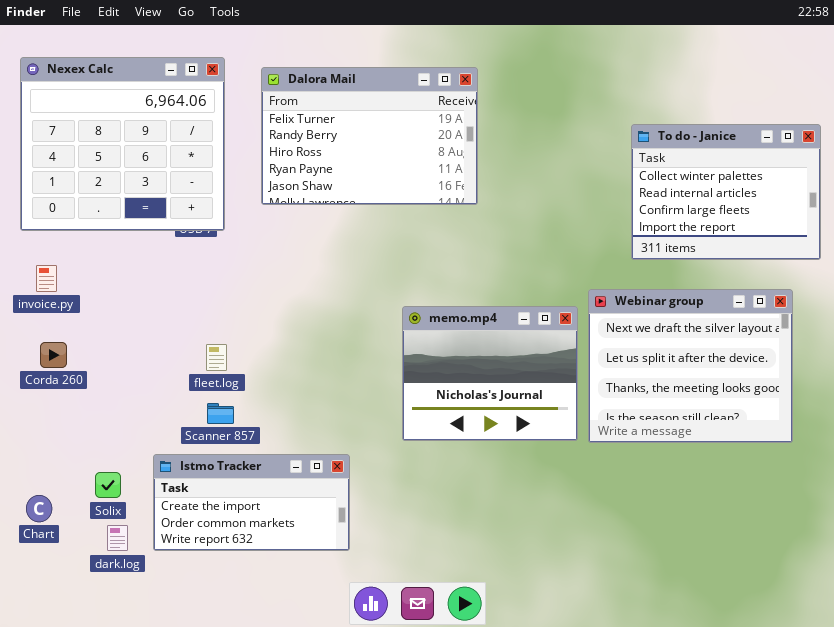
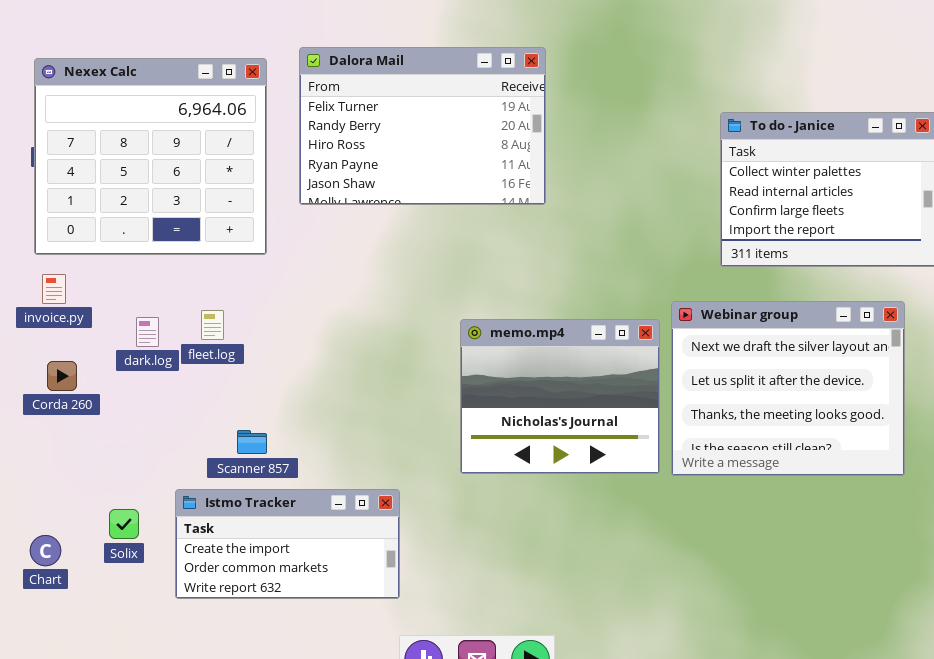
Nexex Calc: [20,57,225,231] -> [34,58,267,255], moved
fleet.log: [206,344,227,371] -> [201,310,224,340], moved
dark.log: [107,525,128,551] -> [136,317,159,347], moved

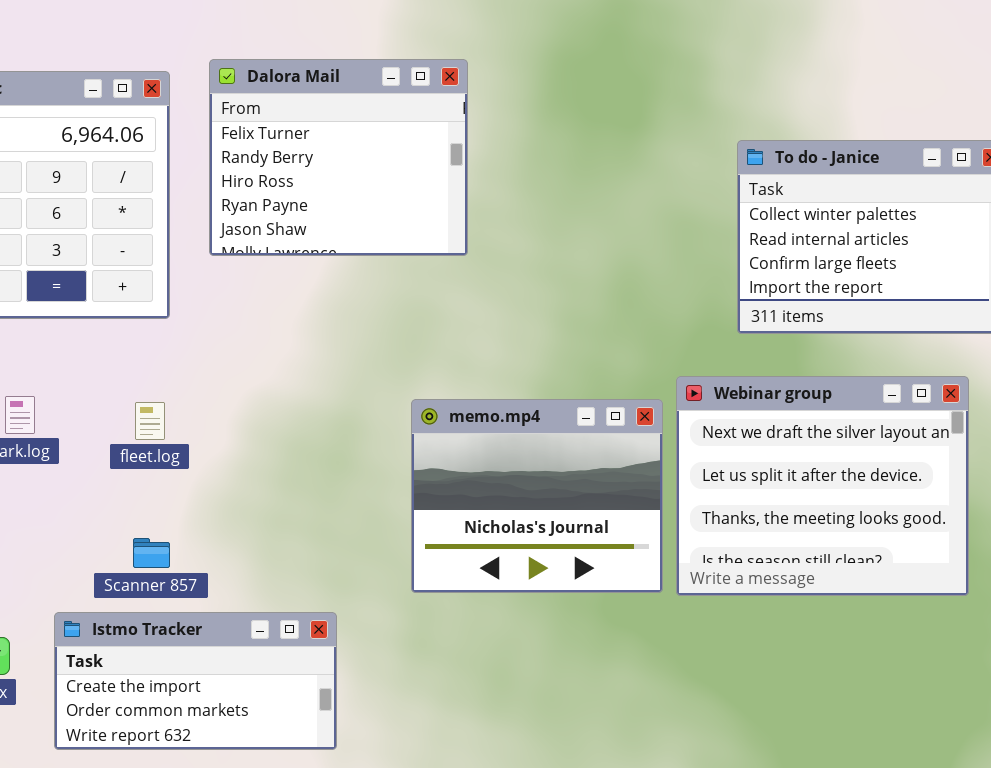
Dalora Mail: [299,47,546,205] -> [209,59,468,256], resized
fleet.log: [201,310,224,340] -> [135,402,165,440], moved

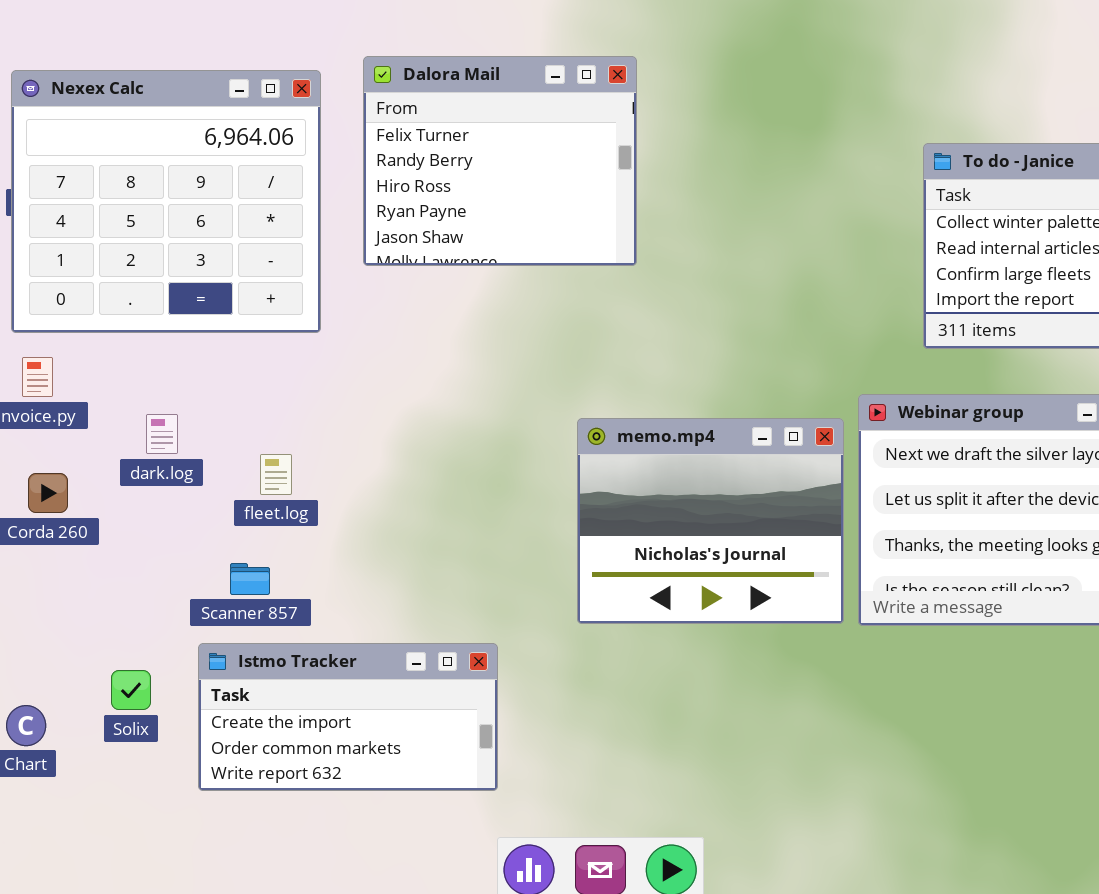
fleet.log: [135,402,165,440] -> [260,454,292,495], moved
Scanner 857: [133,538,170,568] -> [230,563,270,595], moved

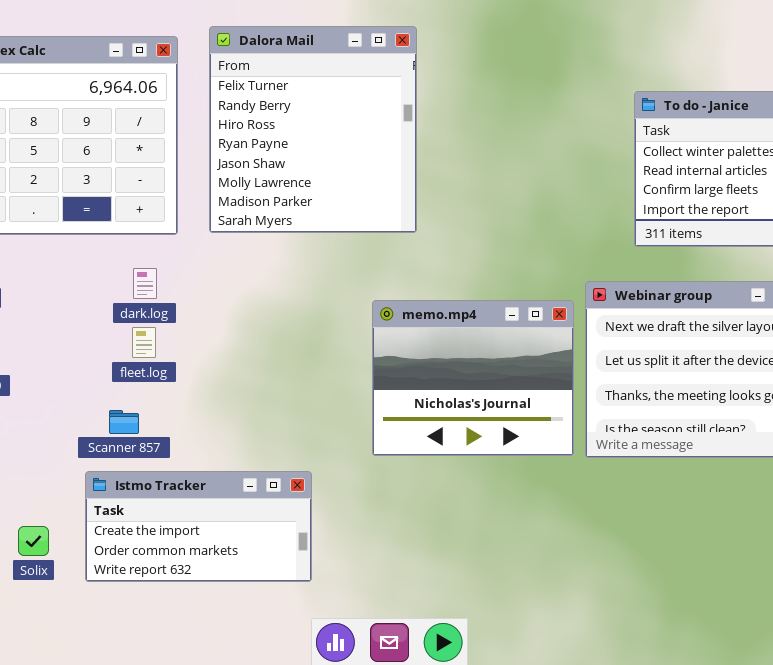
Dalora Mail: [363,56,637,266] -> [209,26,417,233], resized
dark.log: [146,414,178,454] -> [133,268,157,299], moved
Solix: [111,670,151,710] -> [18,526,49,556], moved

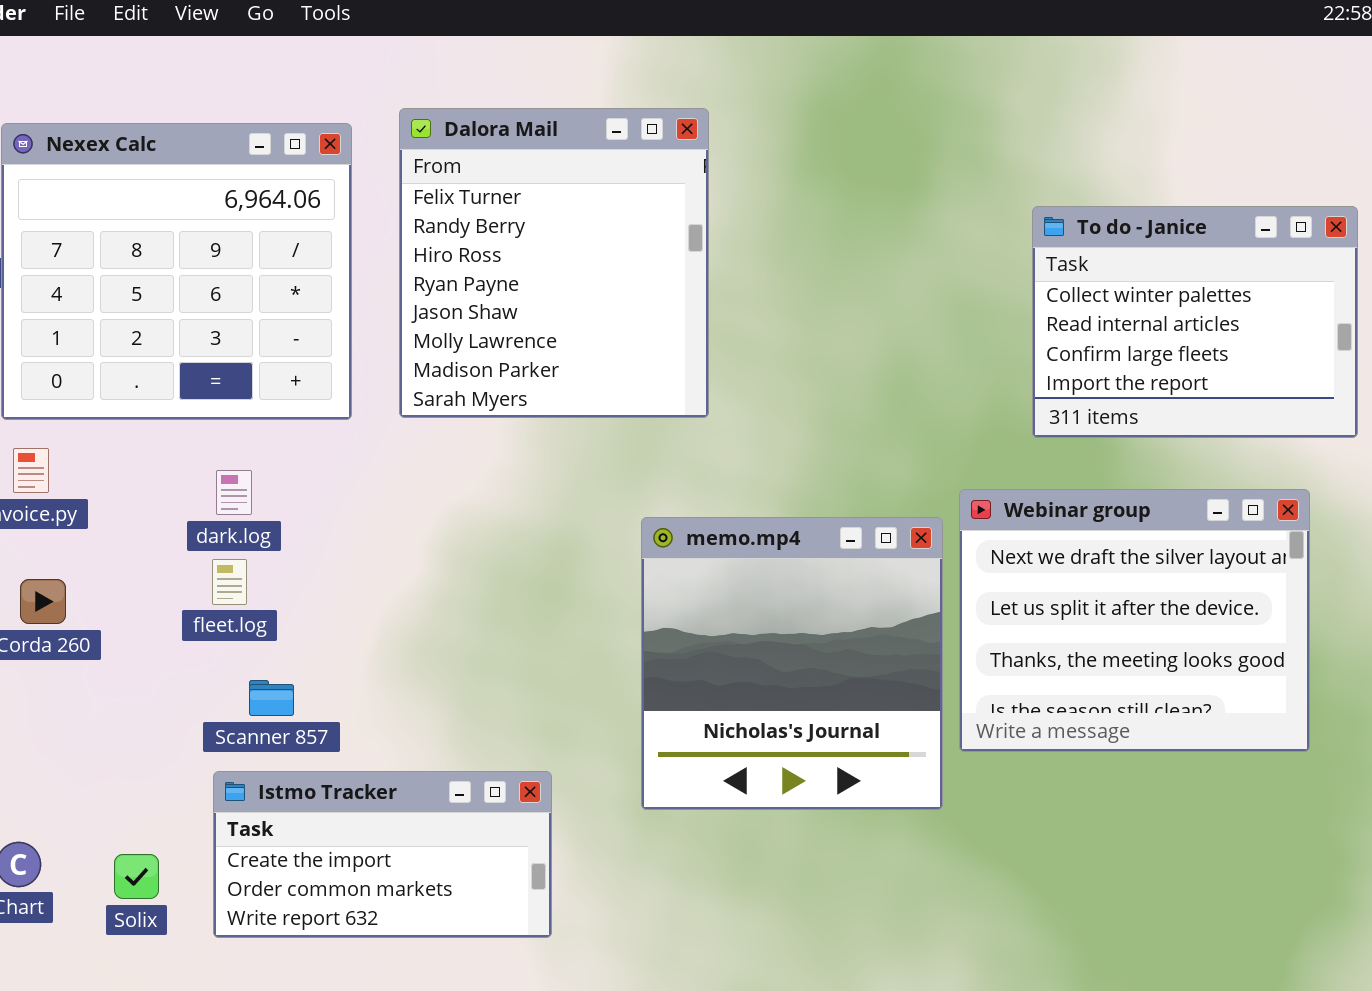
dark.log: [133,268,157,299] -> [216,470,252,515], moved
memo.mp4: [372,300,574,456] -> [641,517,943,810], resized
fleet.log: [132,327,156,358] -> [212,559,247,605], moved

